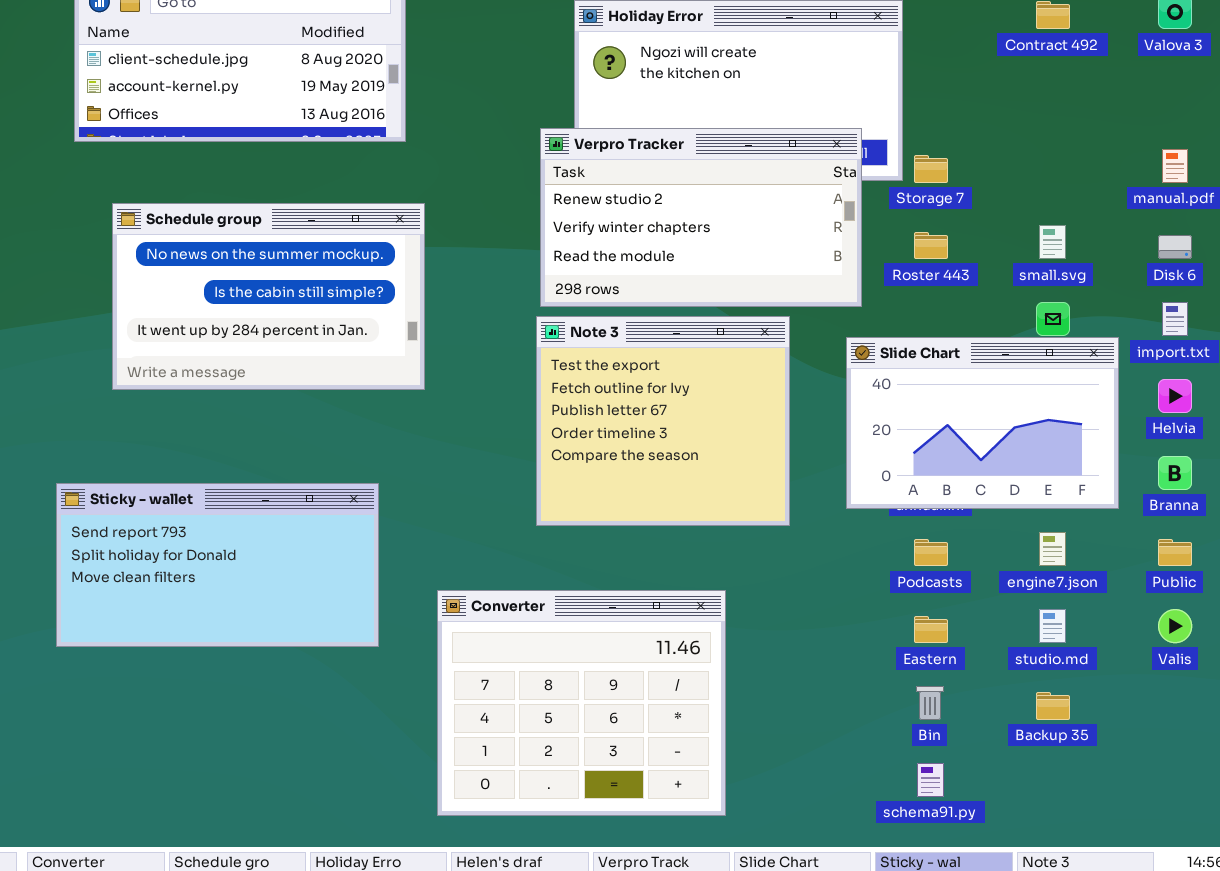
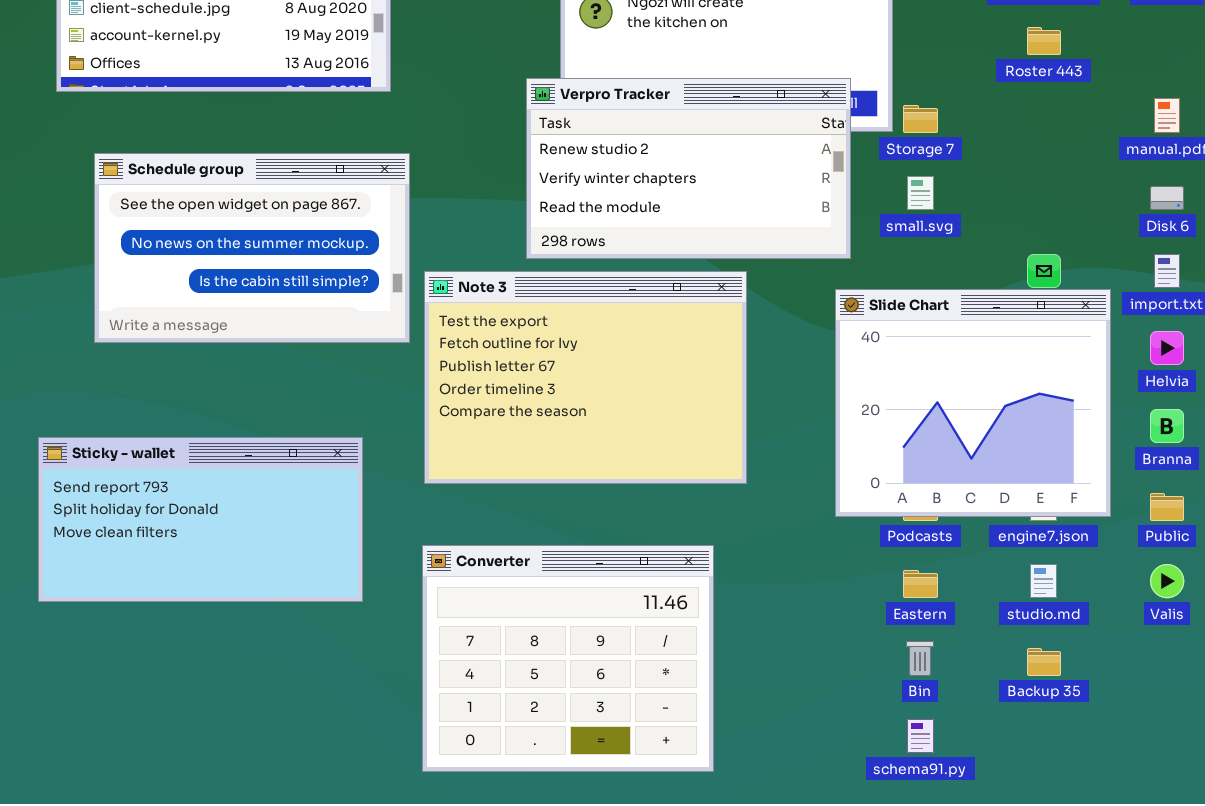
Schedule group: [112,203,425,390] -> [94,153,410,343], scrolled up 1 row
small.svg: [1039,225,1066,259] -> [907,176,934,210], moved
Roster 443: [914,232,948,259] -> [1027,27,1061,55], moved
Note 3: [536,316,790,526] -> [424,271,747,484], moved, resized
Slide Chart: [846,337,1119,509] -> [835,289,1111,517], resized

